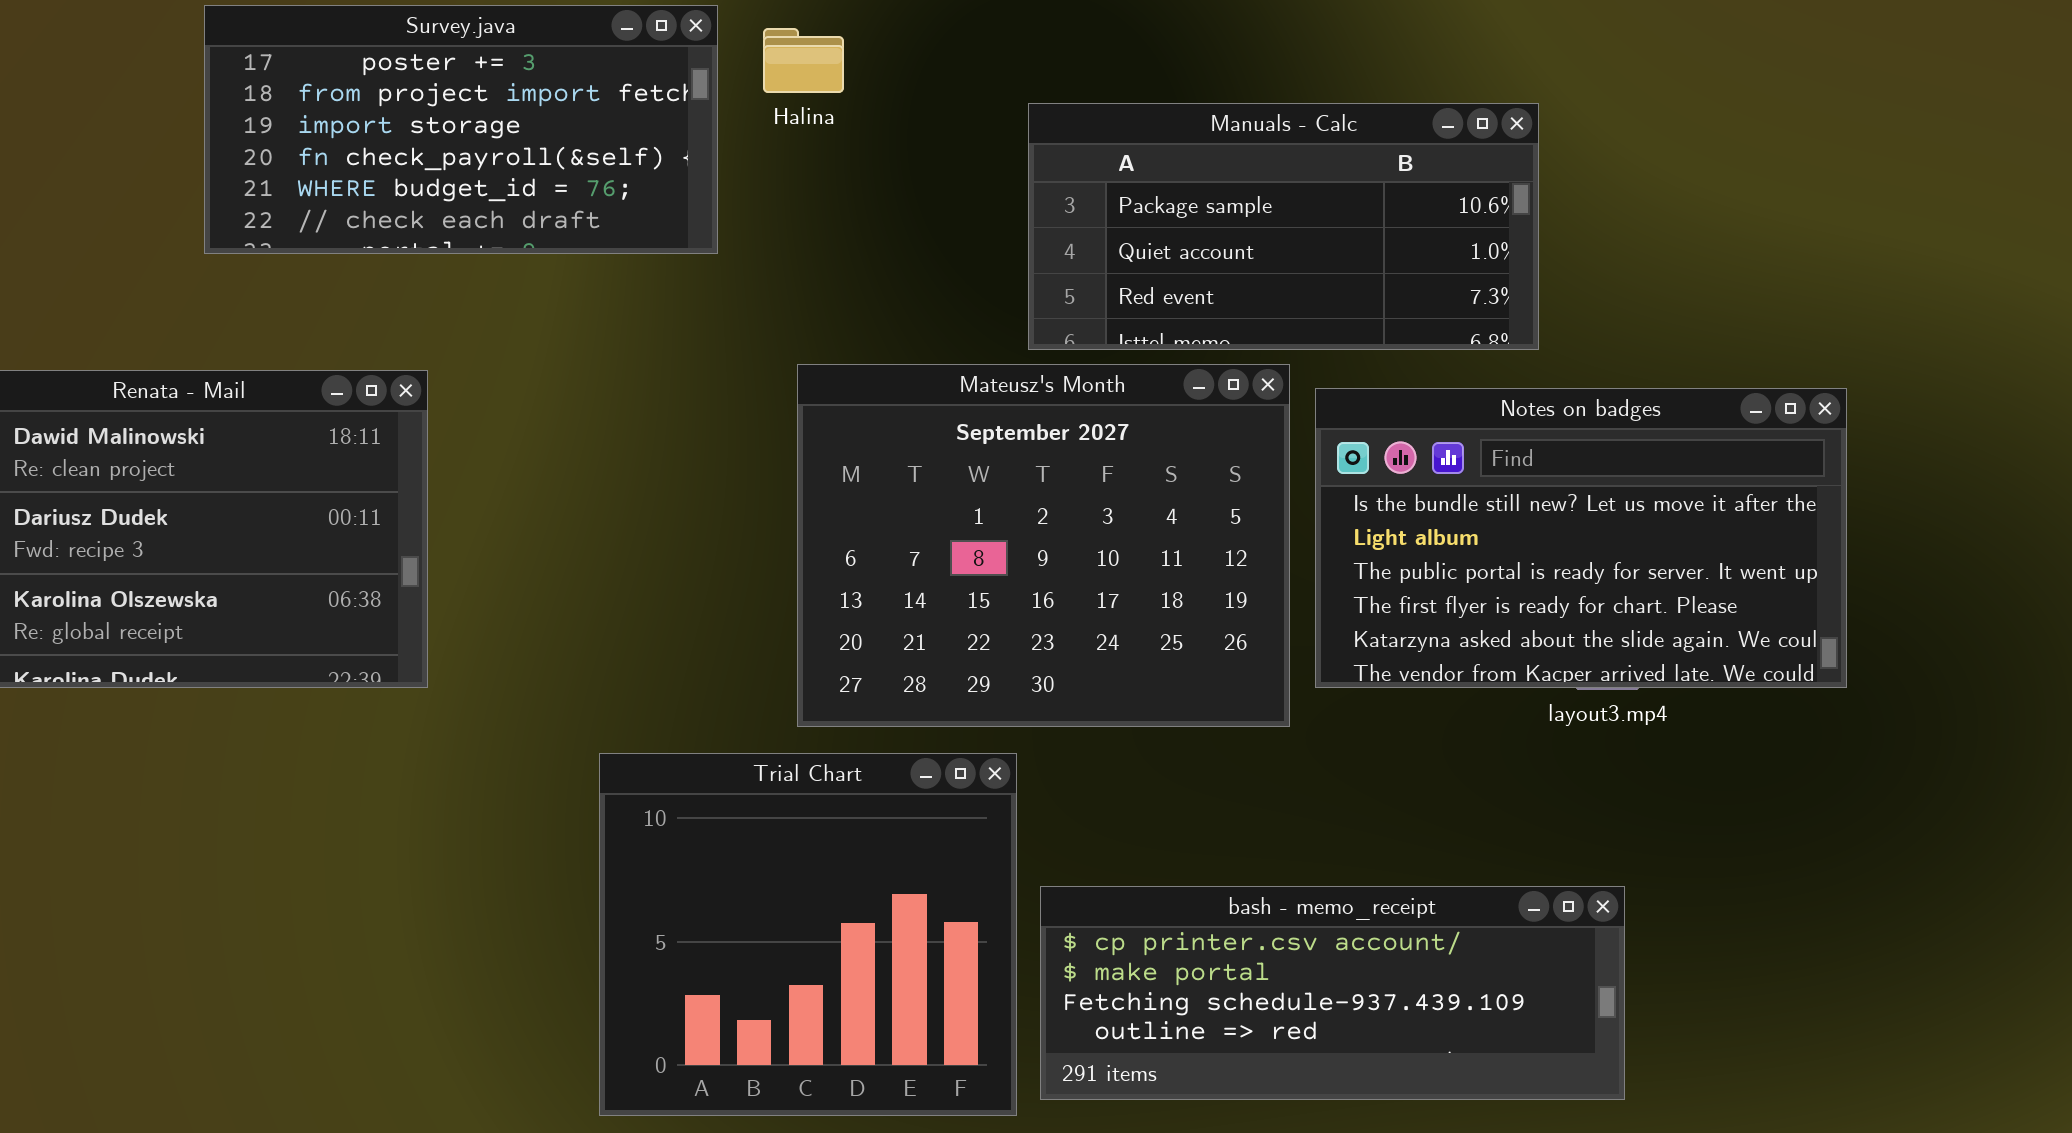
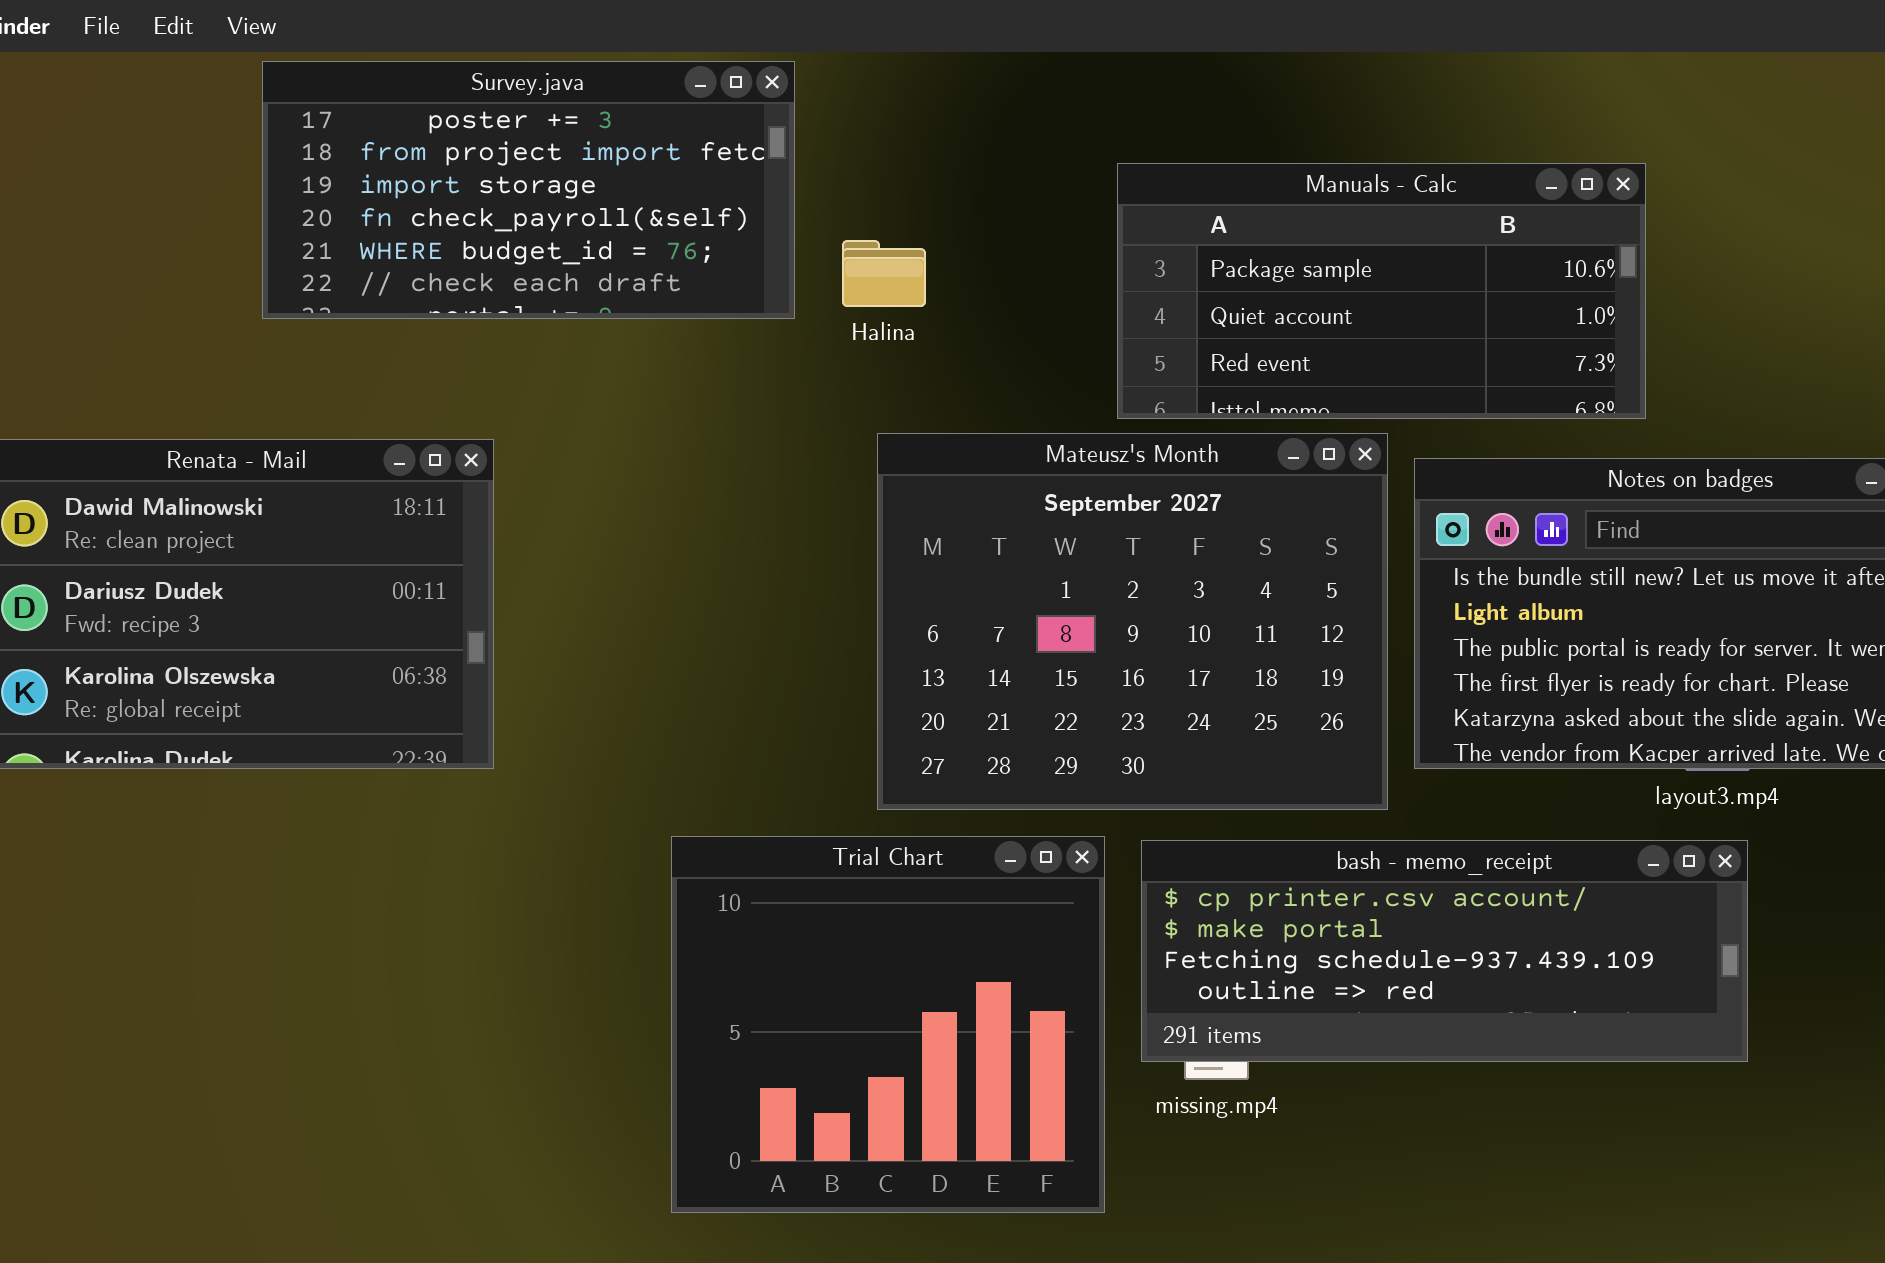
Halina: [763,28,844,93] -> [842,240,926,307], moved
bash - memo_receipt: [1040,886,1625,1100] -> [1141,840,1748,1062], moved

